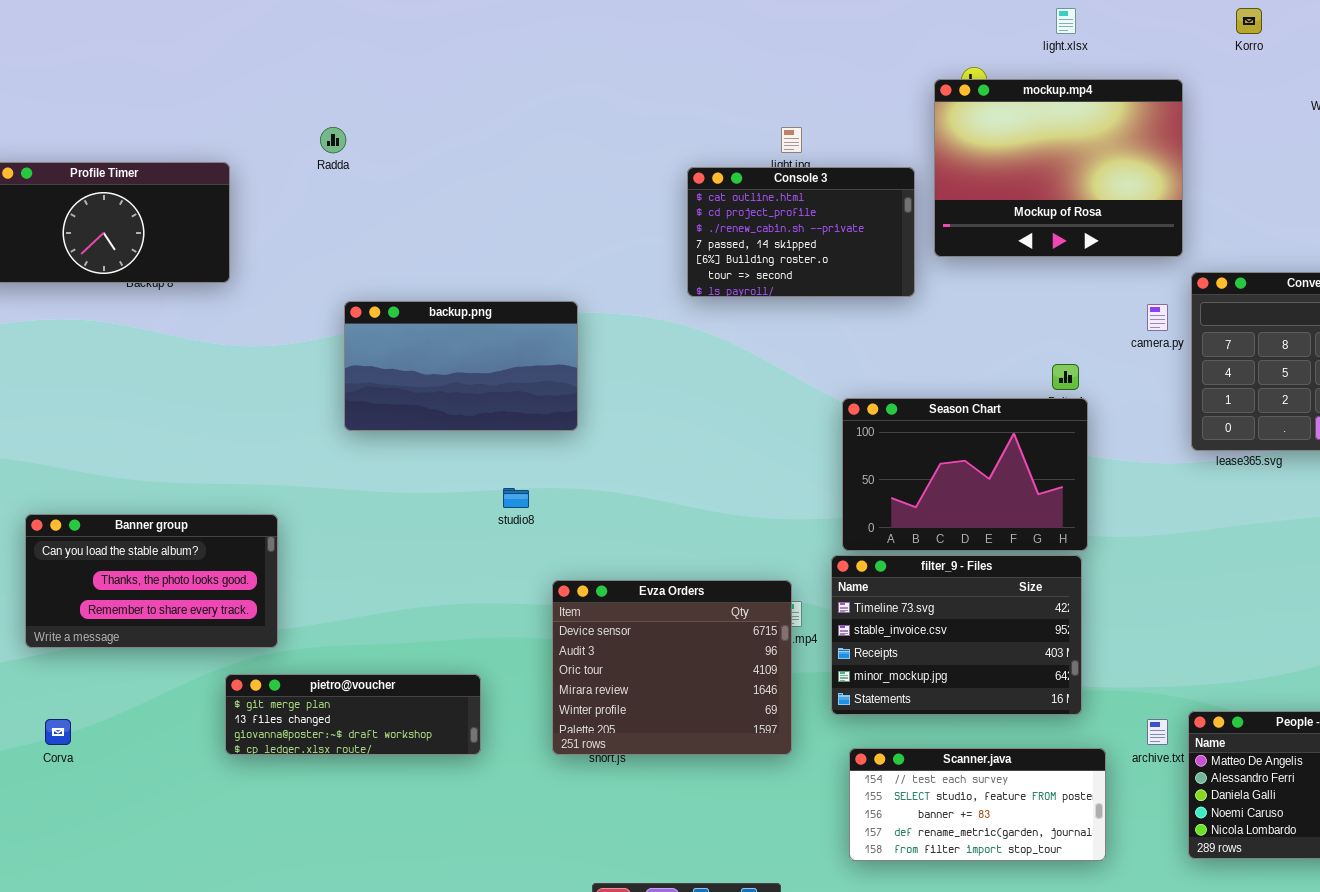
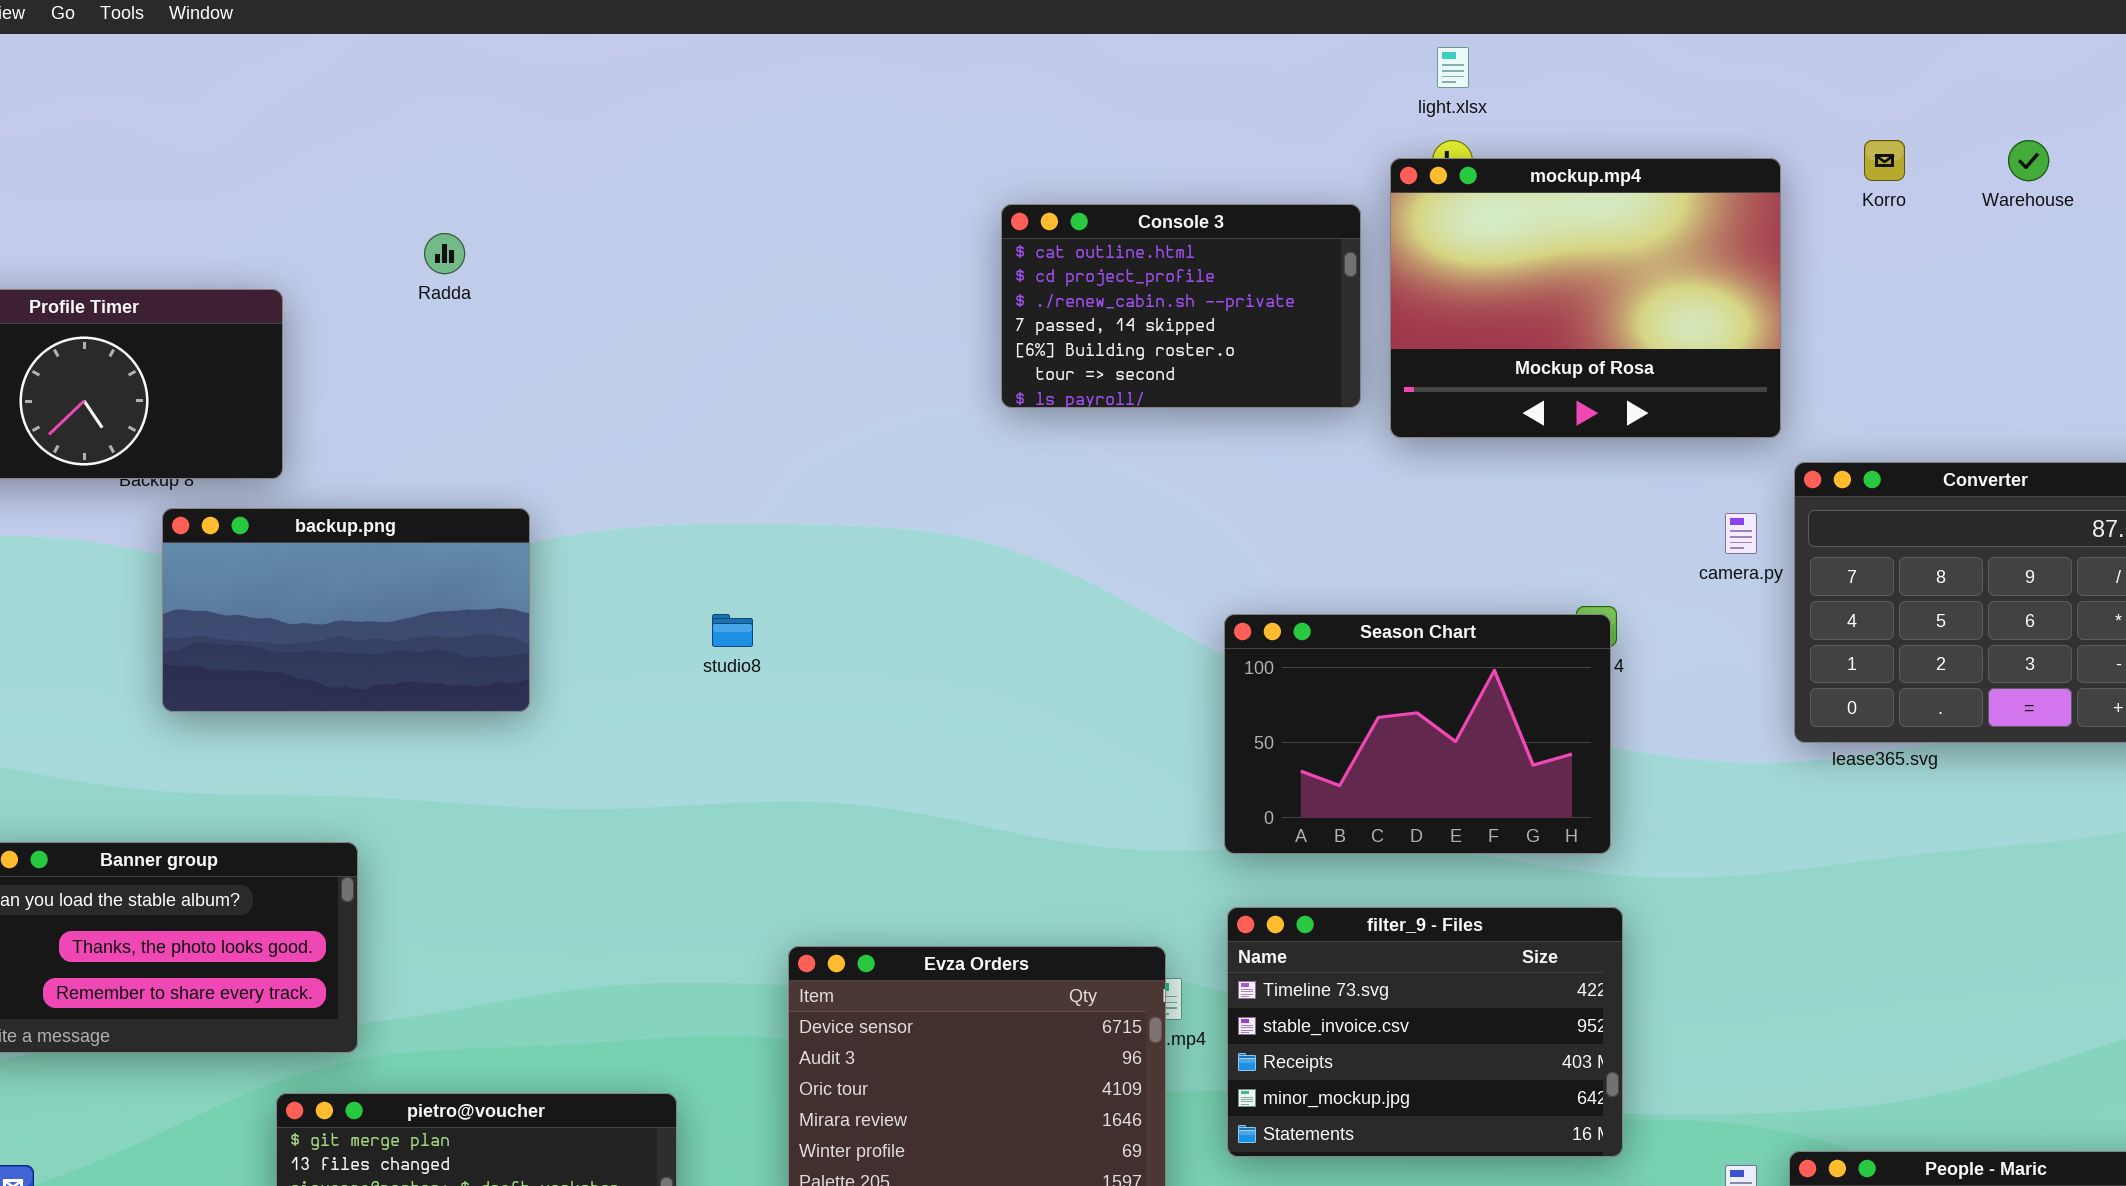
light.xlsx: [1056,8,1076,34] -> [1437,47,1469,88], moved
Korro: [1236,8,1262,34] -> [1864,140,1905,181], moved
Console 3: [687,167,915,297] -> [1001,204,1361,408], moved
backup.png: [344,301,578,431] -> [162,508,530,712], moved
Season Chart: [842,398,1088,551] -> [1224,614,1611,854], moved
studio8: [503,488,529,508] -> [712,614,753,647], moved

